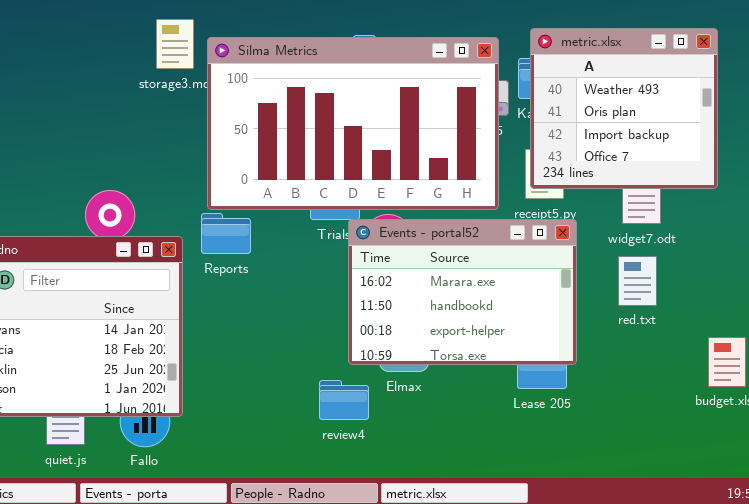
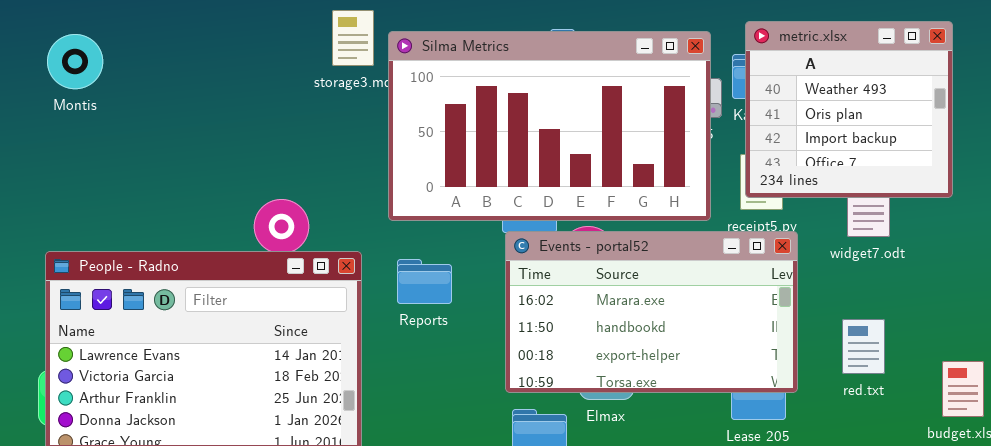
Reports: [201,213,251,254] -> [397,259,452,304], moved
Events - portal52: [348,219,577,365] -> [505,231,798,393], resized
red.txt: [618,256,657,306] -> [842,319,885,374], moved

